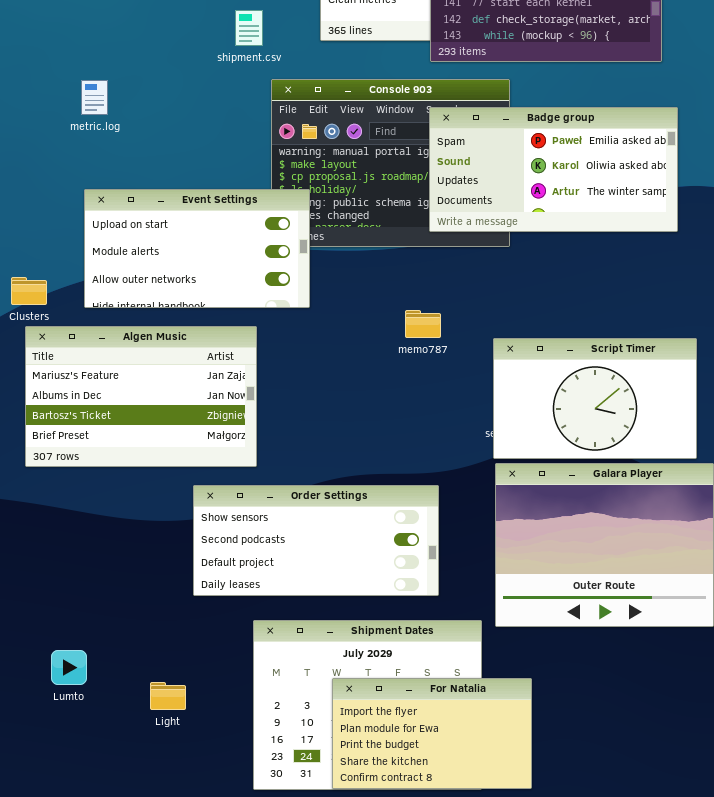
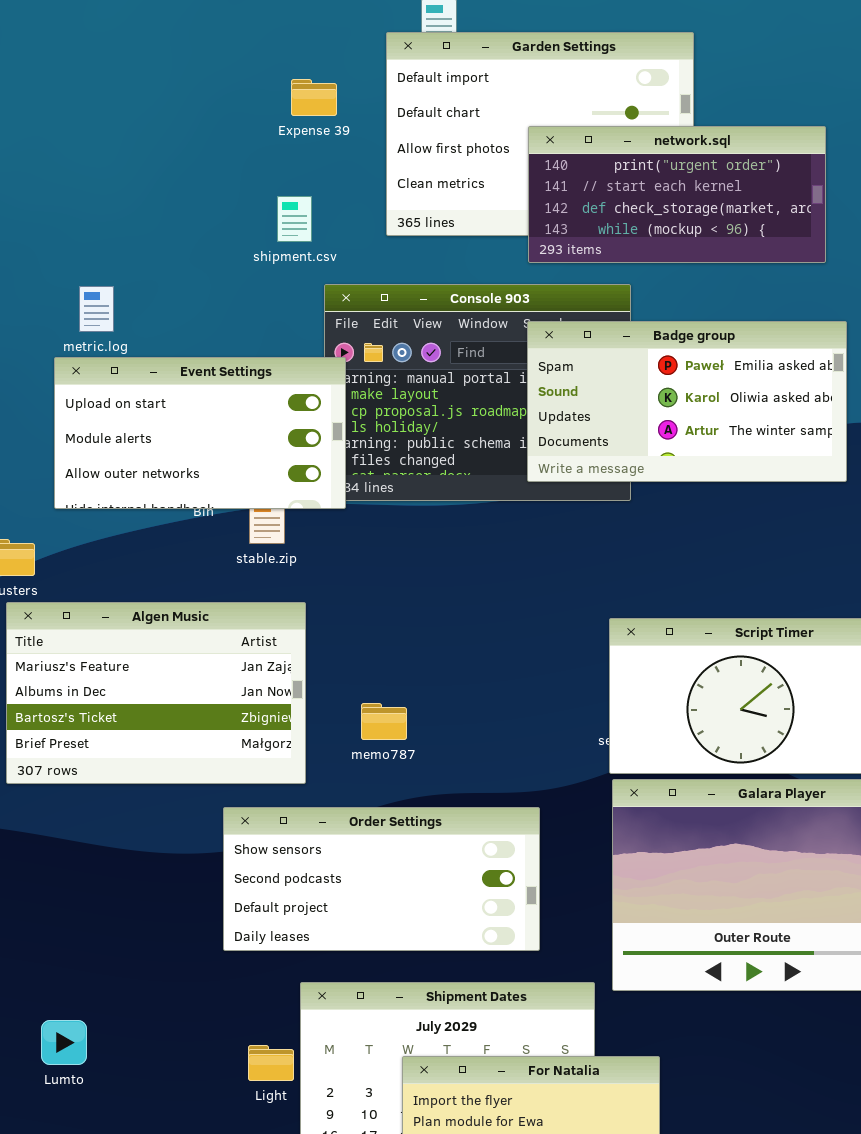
Event Settings: [84,189,310,308] -> [54,357,346,509], moved
memo787: [405,310,441,338] -> [361,703,407,740], moved
Light: [150,682,186,710] -> [248,1045,294,1081], moved

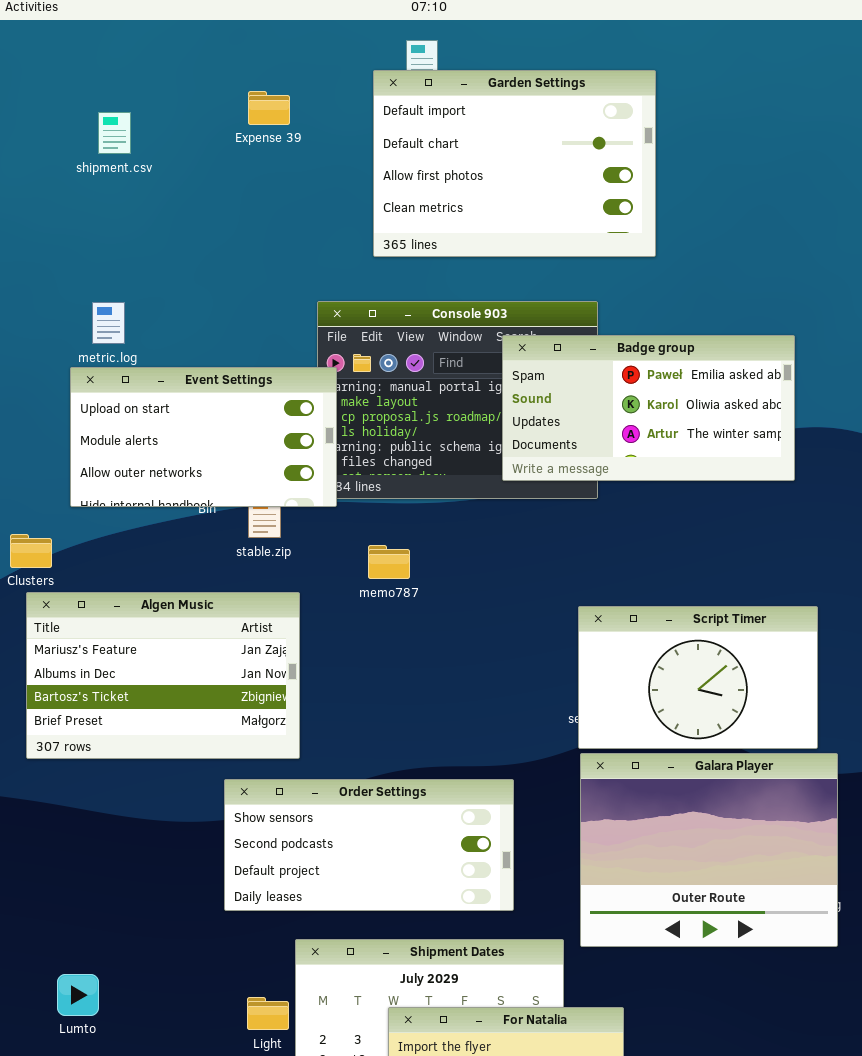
Expense 39: [291,79,337,116] -> [248,91,290,125], moved
network.sql: [528,126,826,263] -> none, closed
shipment.csv: [277,196,312,242] -> [98,112,131,154], moved
memo787: [361,703,407,740] -> [368,545,410,579], moved

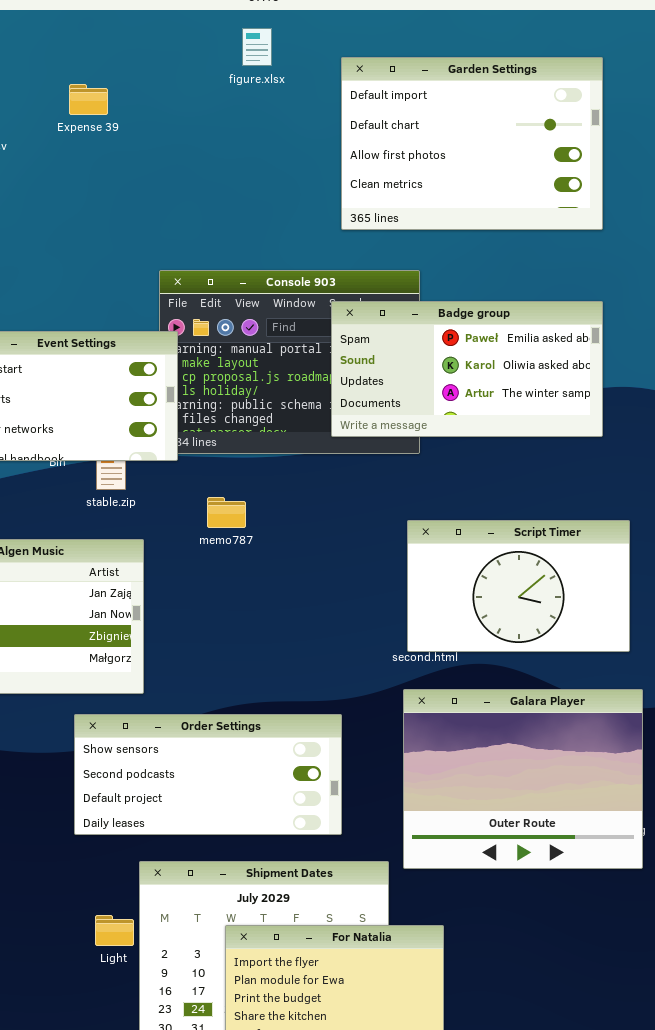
Garden Settings: [373,70,656,257] -> [341,57,603,230], moved
Expense 39: [248,91,290,125] -> [69,84,108,115], moved
Script Timer: [578,606,818,749] -> [407,520,630,652], moved

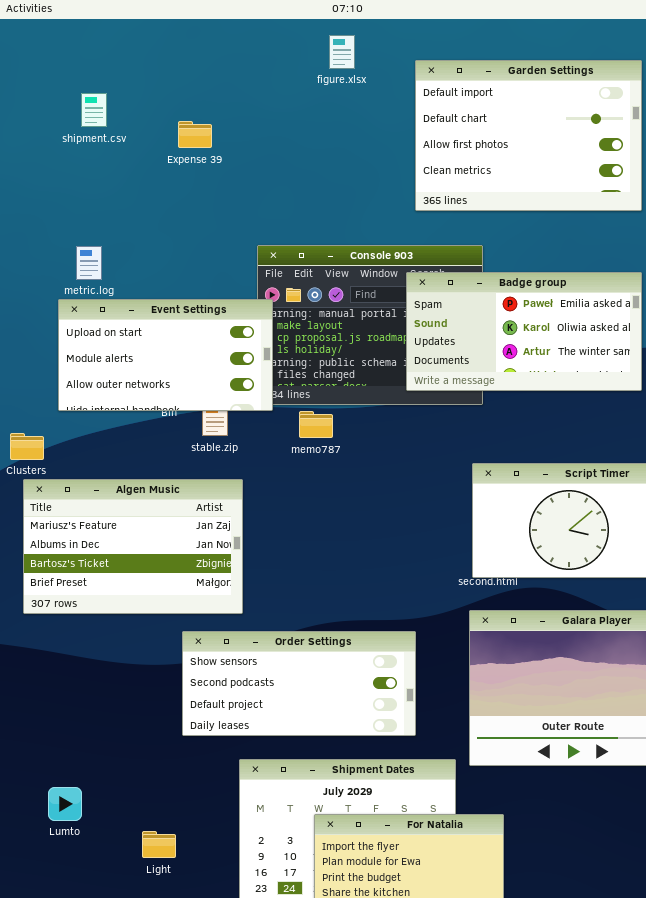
Expense 39: [69,84,108,115] -> [178,121,212,148], moved
memo787: [207,497,246,528] -> [299,411,333,438], moved
Light: [95,915,134,946] -> [142,831,176,858], moved

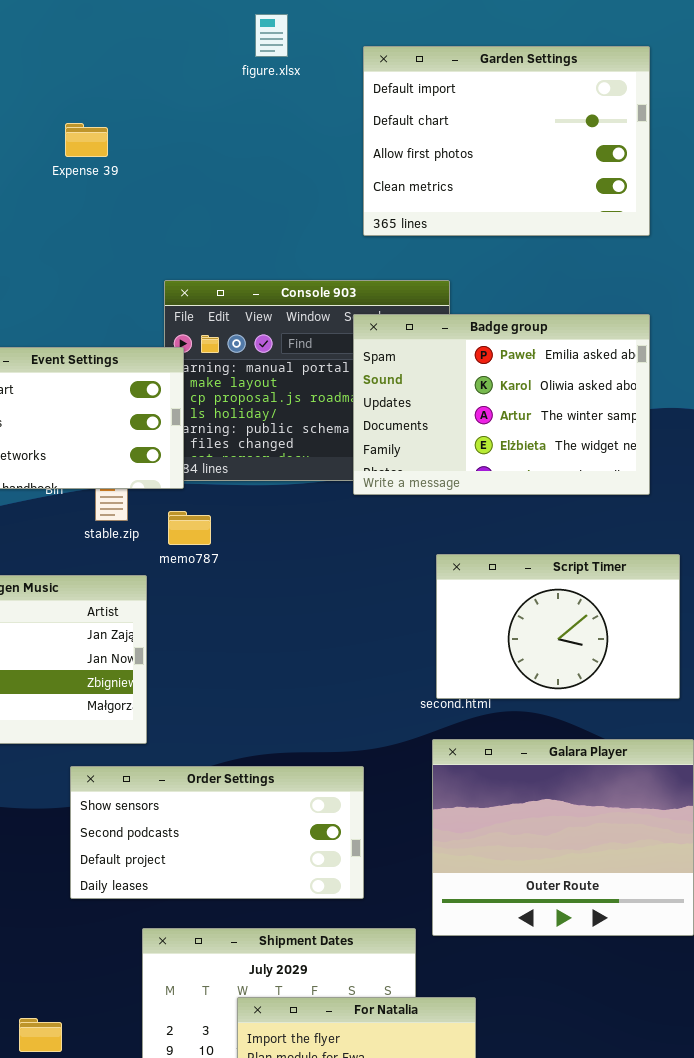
Badge group: [406,272,642,391] -> [353,314,650,495], resized
memo787: [299,411,333,438] -> [168,511,211,545], moved

